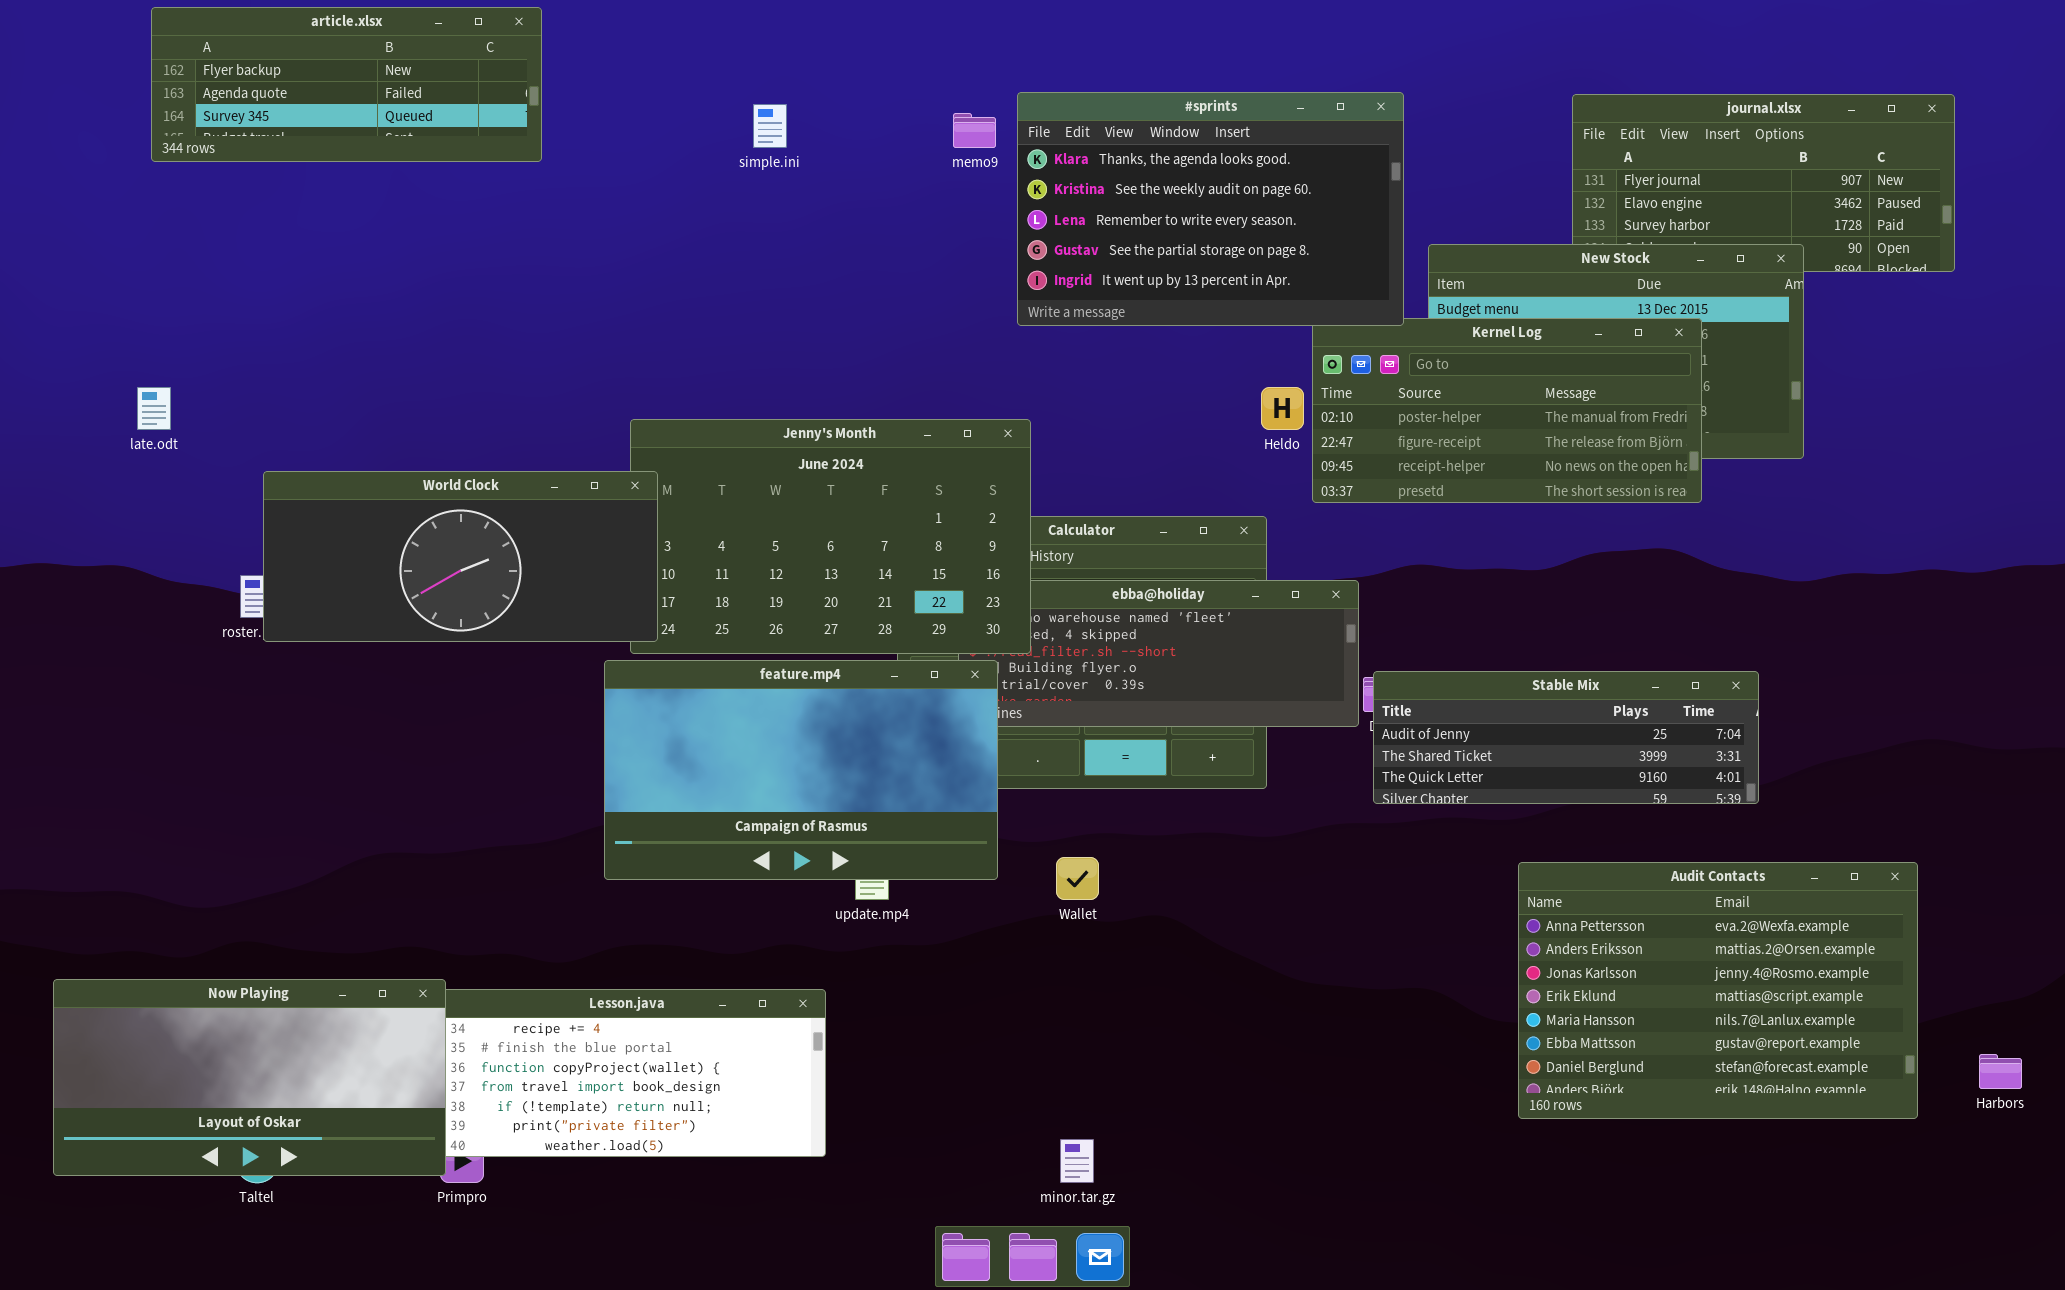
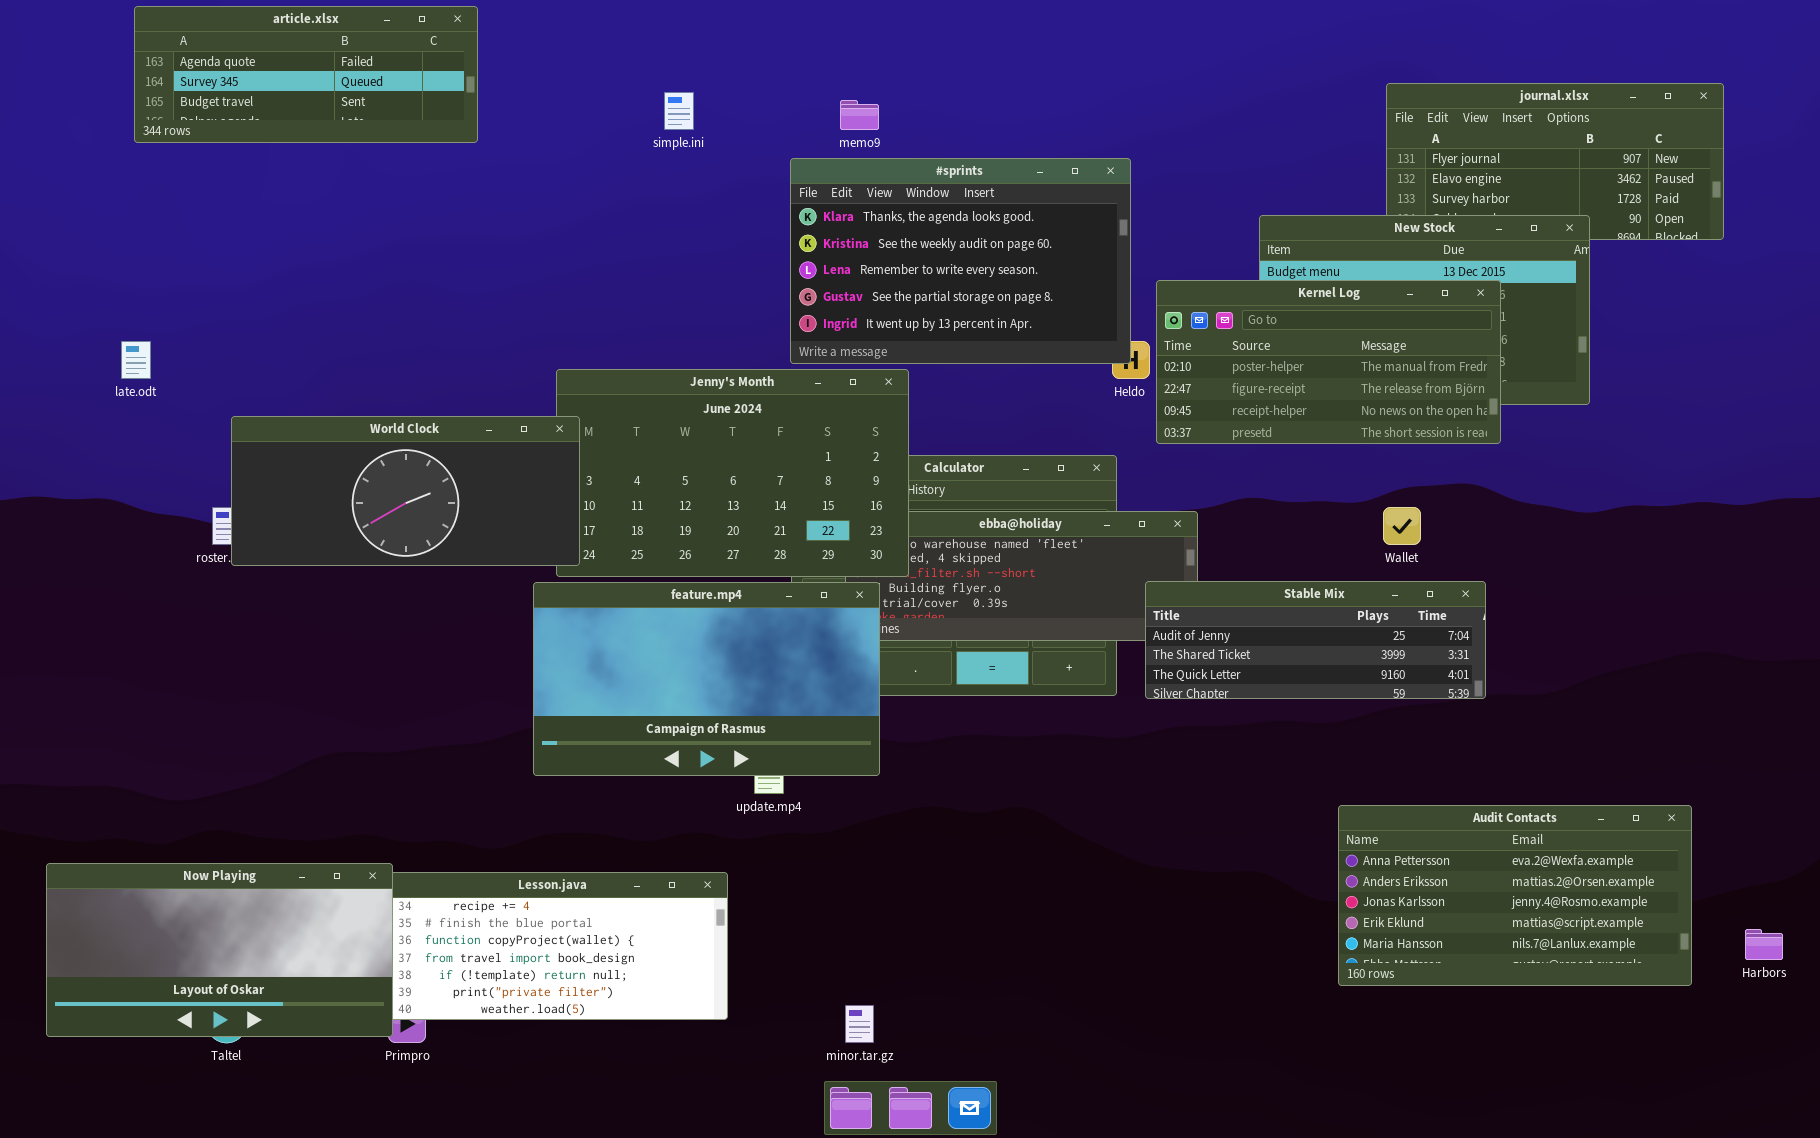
article.xlsx: [151,7,542,162] -> [134,6,478,143], scrolled down 1 row
#sprints: [1017,92,1404,326] -> [790,158,1131,364], moved
Stable Mix: [1373,671,1759,804] -> [1145,581,1486,699], moved
Wallet: [1056,857,1099,900] -> [1383,507,1421,545], moved
Audit Contacts: [1518,862,1918,1119] -> [1338,805,1692,986], resized
minor.tar.gz: [1060,1139,1094,1183] -> [845,1005,874,1043], moved

